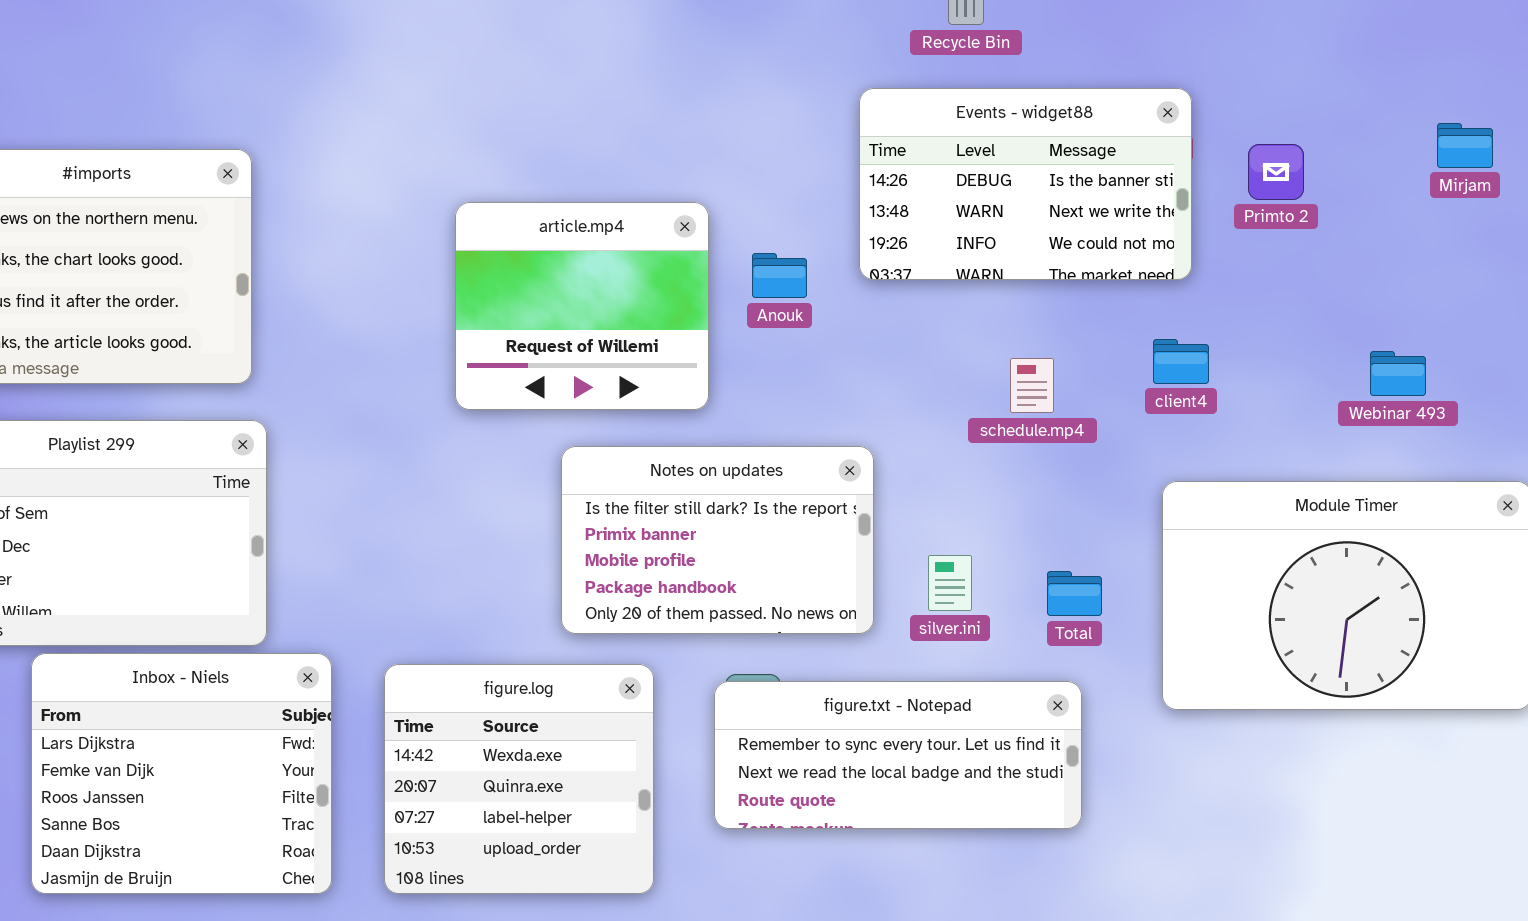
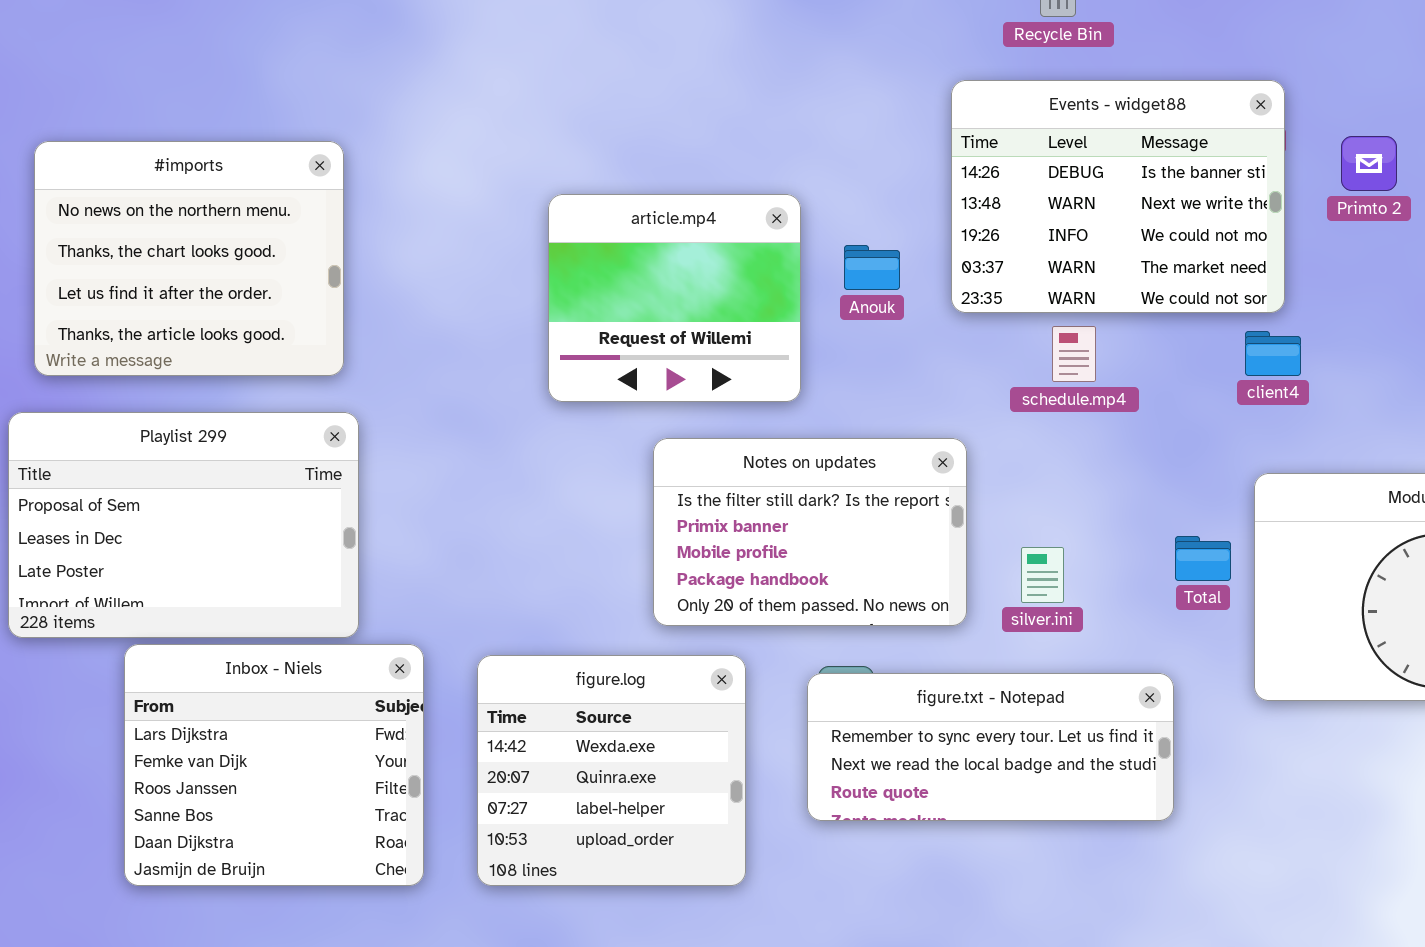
Events - widget88: [859,88,1192,280] -> [951,80,1285,313], resized
schedule.mp4: [1010,358,1054,413] -> [1052,326,1096,382], moved
Total: [1047,571,1102,616] -> [1175,536,1231,581], moved

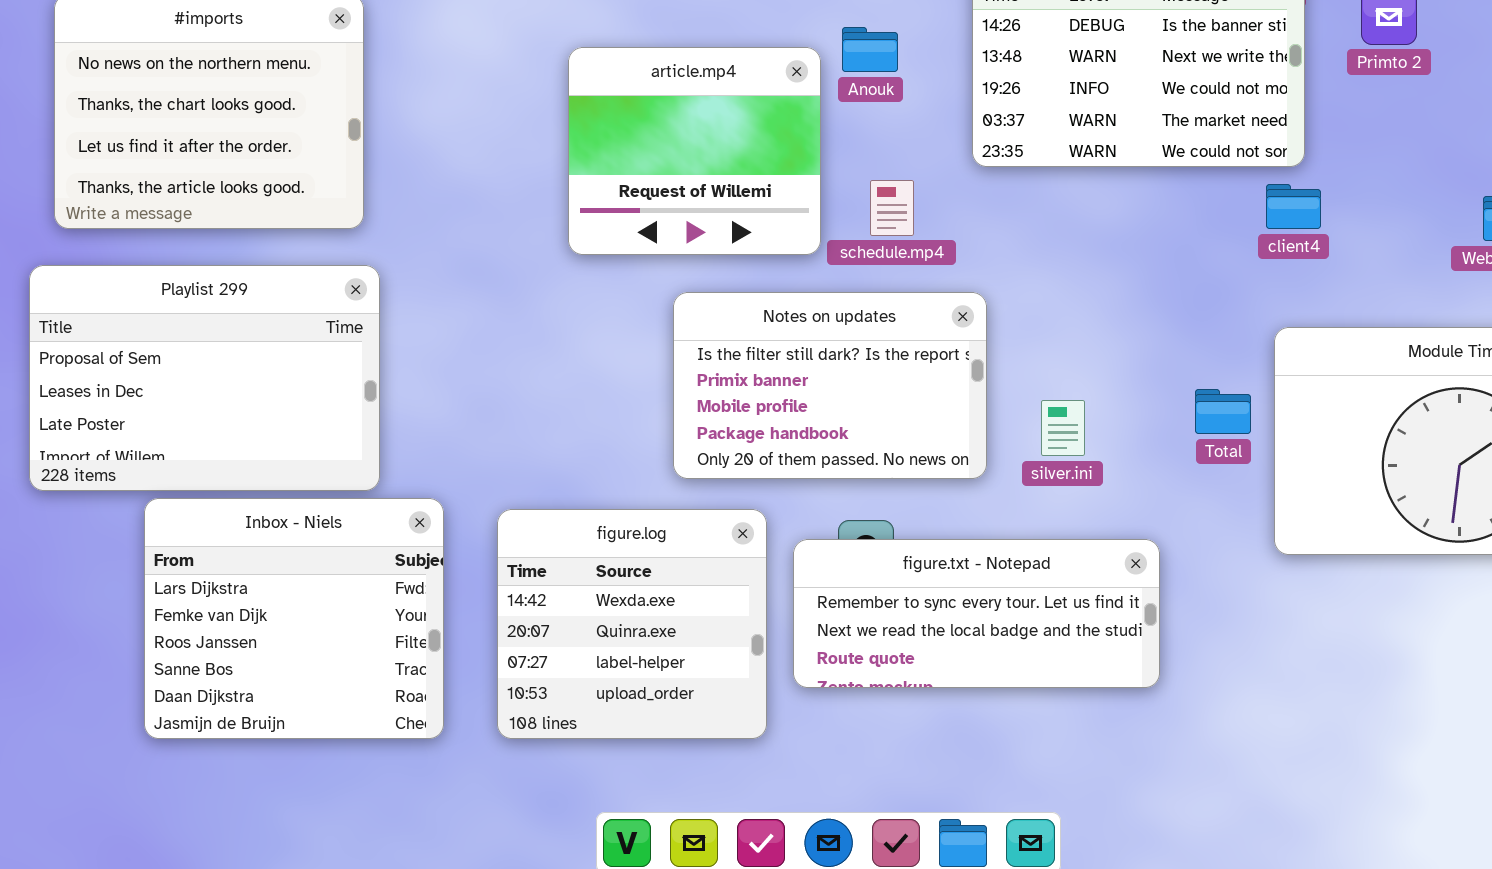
Anouk: [844,245,900,290] -> [842,27,898,72], moved
schedule.mp4: [1052,326,1096,382] -> [870,180,914,236], moved
figure.txt - Notepad: [807,673,1174,821] -> [793,539,1160,688], moved

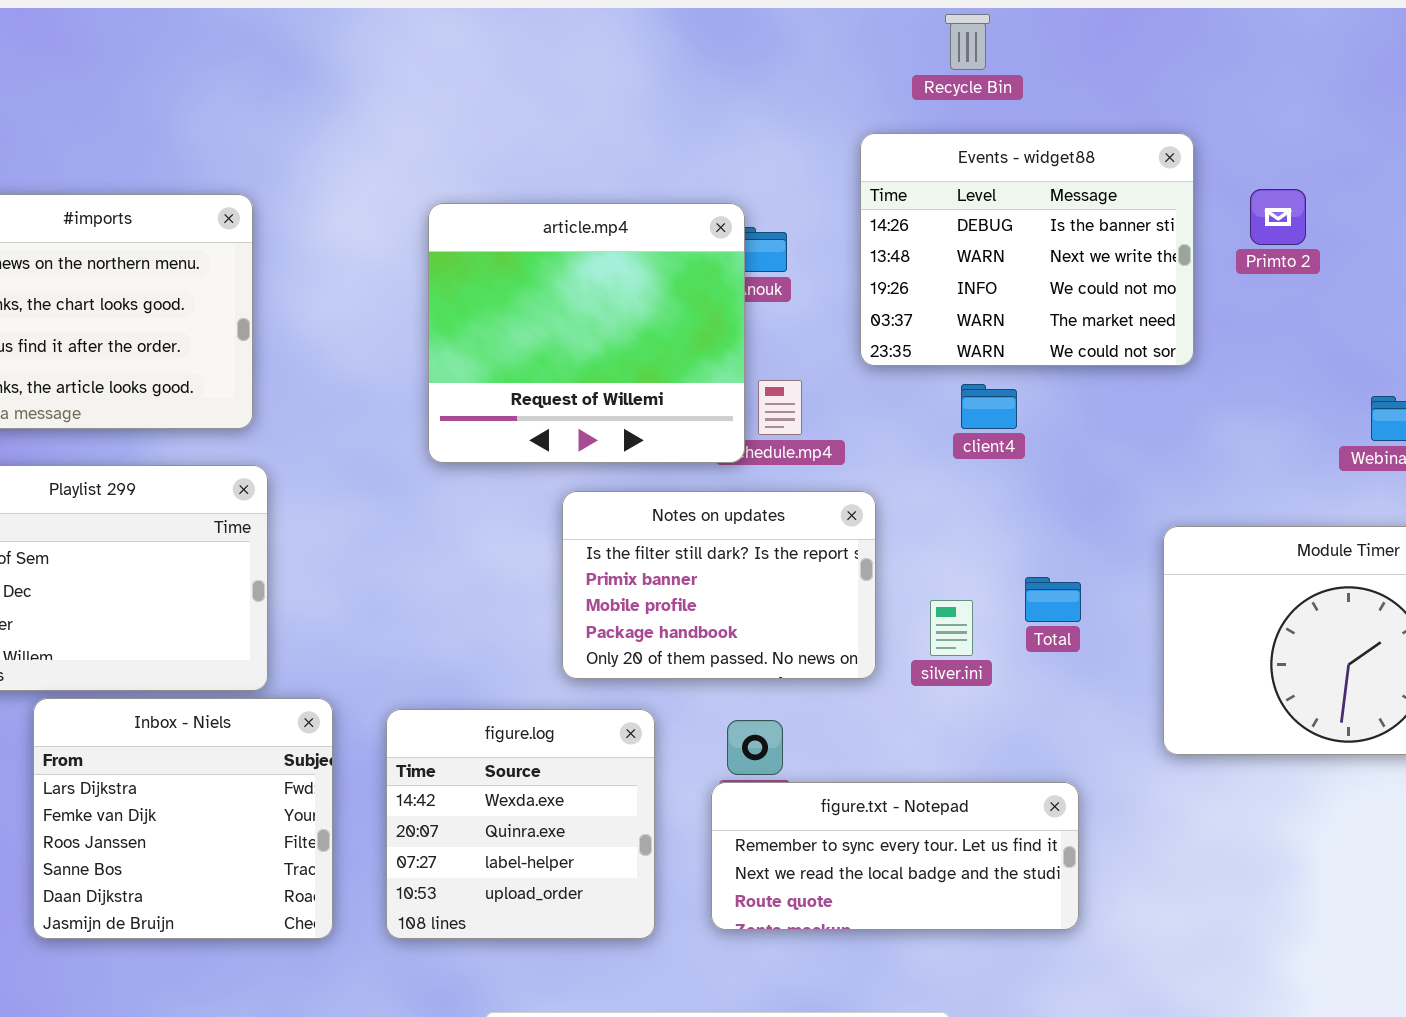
article.mp4: [568,47,821,255] -> [428,203,745,463], moved, resized
client4: [1266,184,1321,229] -> [961,384,1017,429], moved
Total: [1195,389,1251,434] -> [1025,577,1081,622], moved
figure.txt - Notepad: [793,539,1160,688] -> [711,782,1079,930], moved

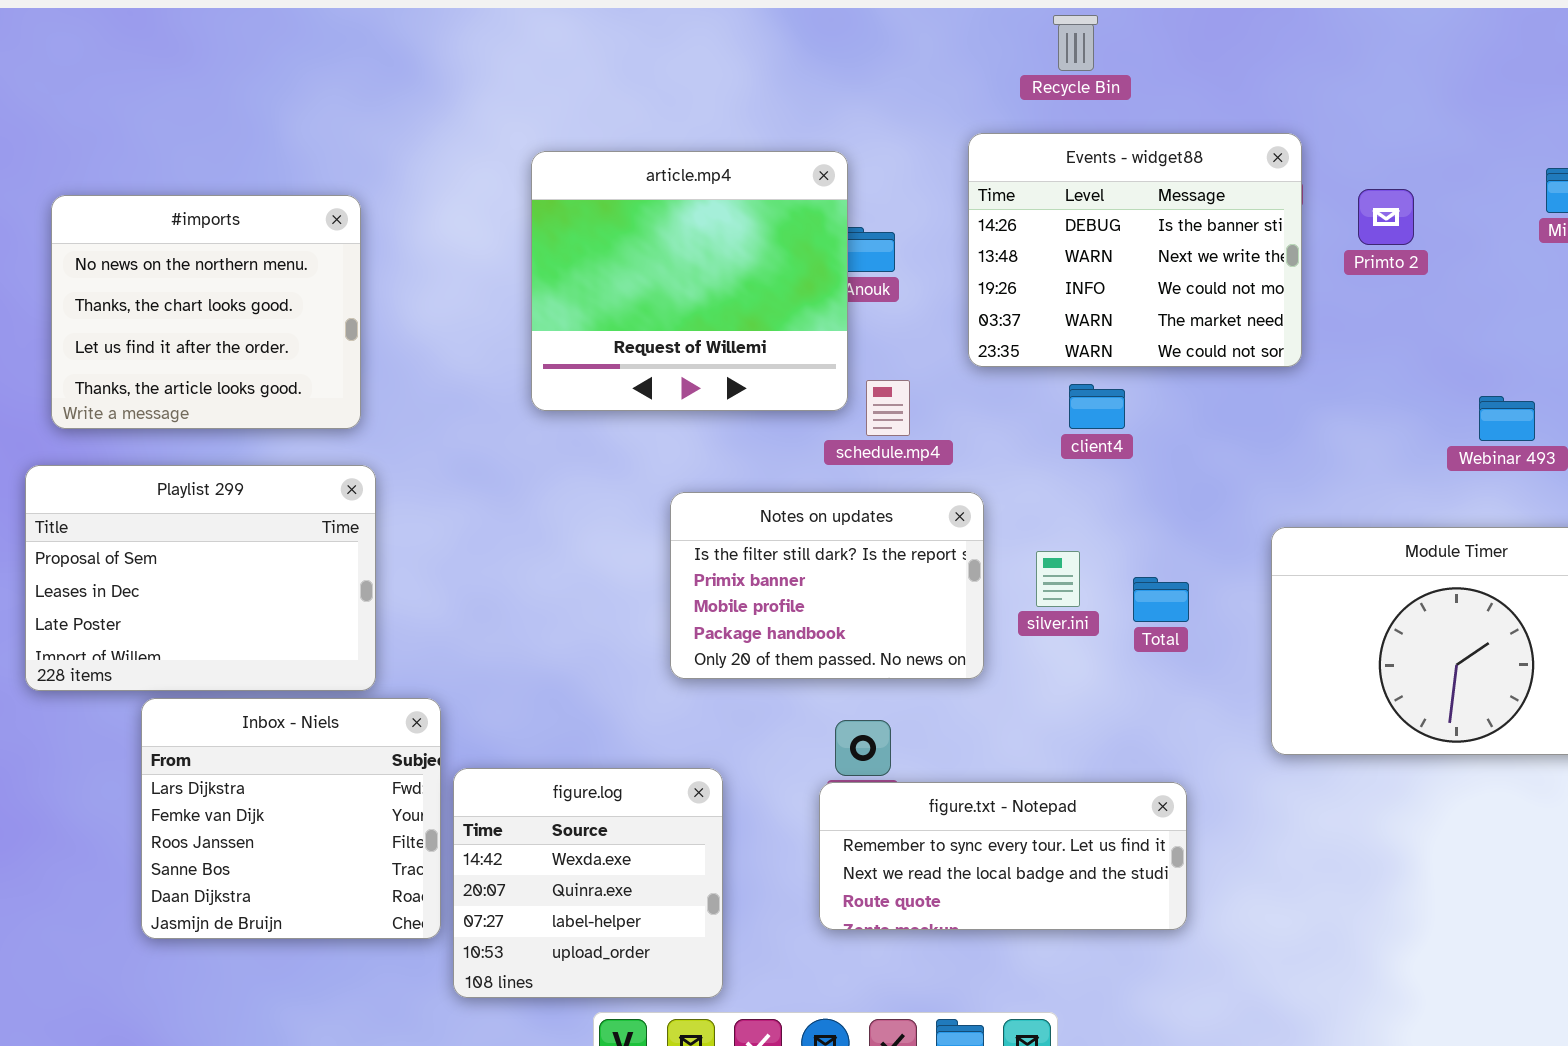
article.mp4: [428,203,745,463] -> [531,151,848,411], moved
silver.ini: [930,600,973,656] -> [1036,551,1080,607], moved
figure.log: [386,709,655,939] -> [453,768,723,998], moved

